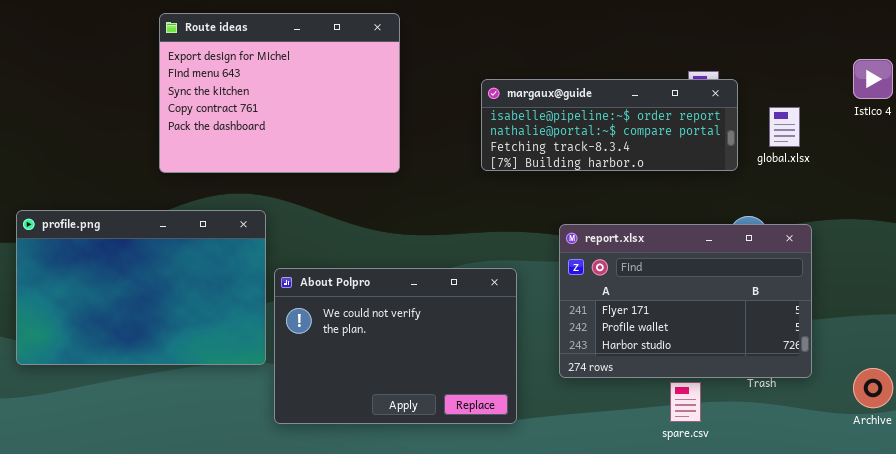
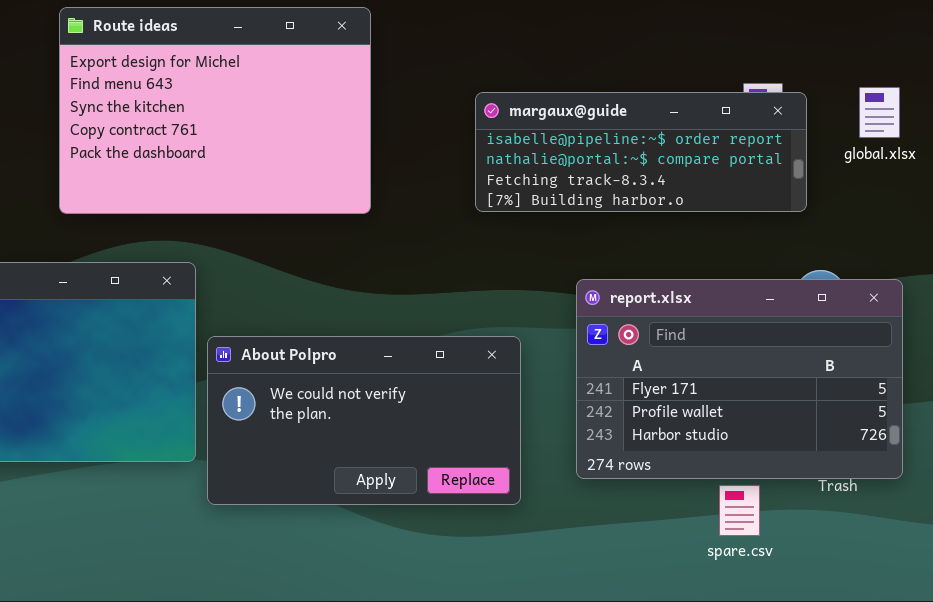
global.xlsx: [769,107,800,147] -> [859,87,900,138], moved
About Polpro: [274,268,517,424] -> [207,336,521,505], resized

